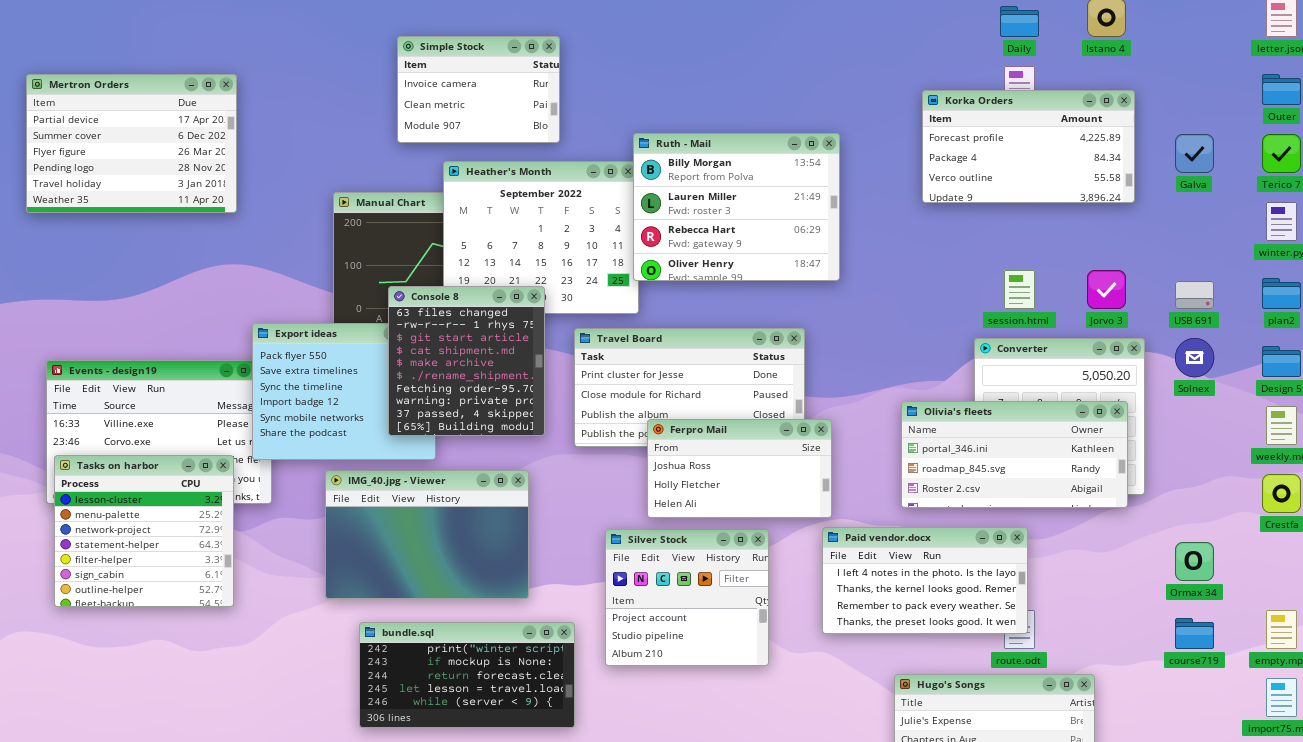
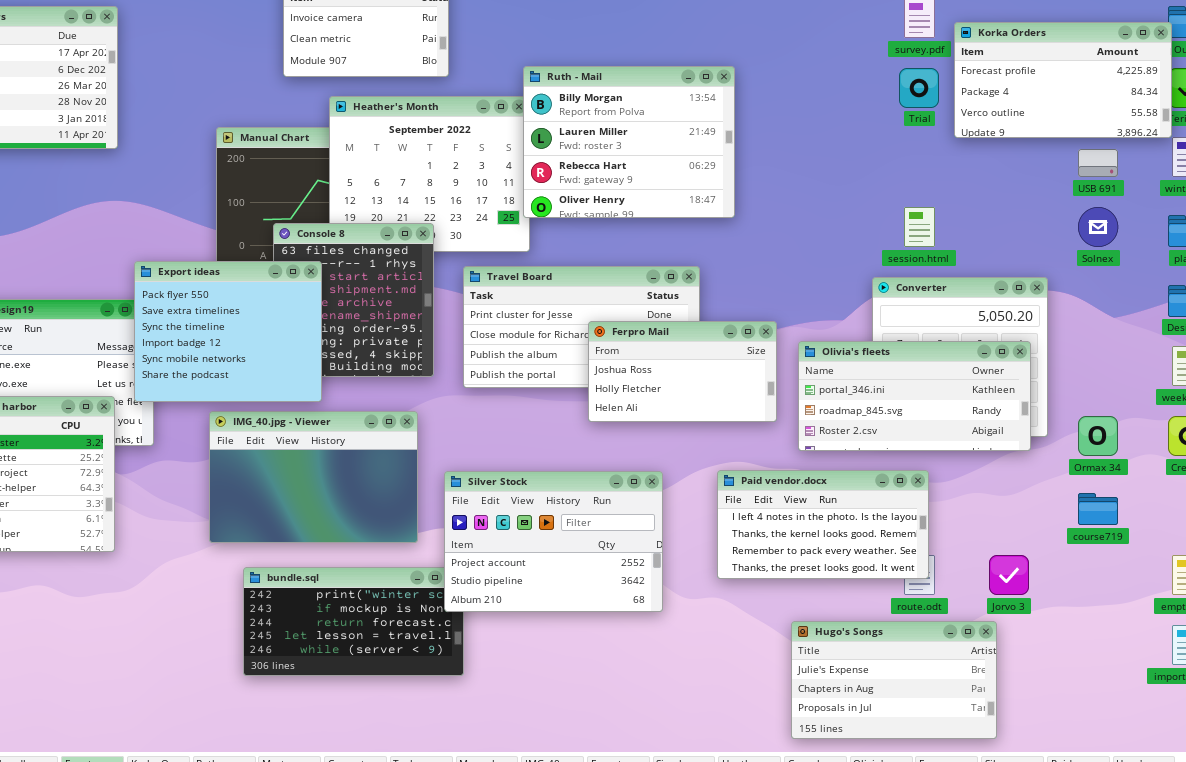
Korka Orders: [922,90,1135,203] -> [954,22,1172,138], moved
Jorvo 3: [1087,270,1126,309] -> [989,555,1029,595], moved
USB 691: [1175,281,1214,309] -> [1078,149,1118,177], moved
Export ideas: [252,323,436,460] -> [134,261,322,402], raised
Solnex: [1175,338,1214,377] -> [1078,207,1118,247], moved
Ferpro Mail: [647,419,832,518] -> [588,321,777,422], moved
Silver Stock: [605,529,769,666] -> [444,471,663,612], resized
Ormax 34: [1175,542,1214,581] -> [1078,416,1118,456], moved
course719: [1175,618,1214,649] -> [1078,493,1118,525], moved

